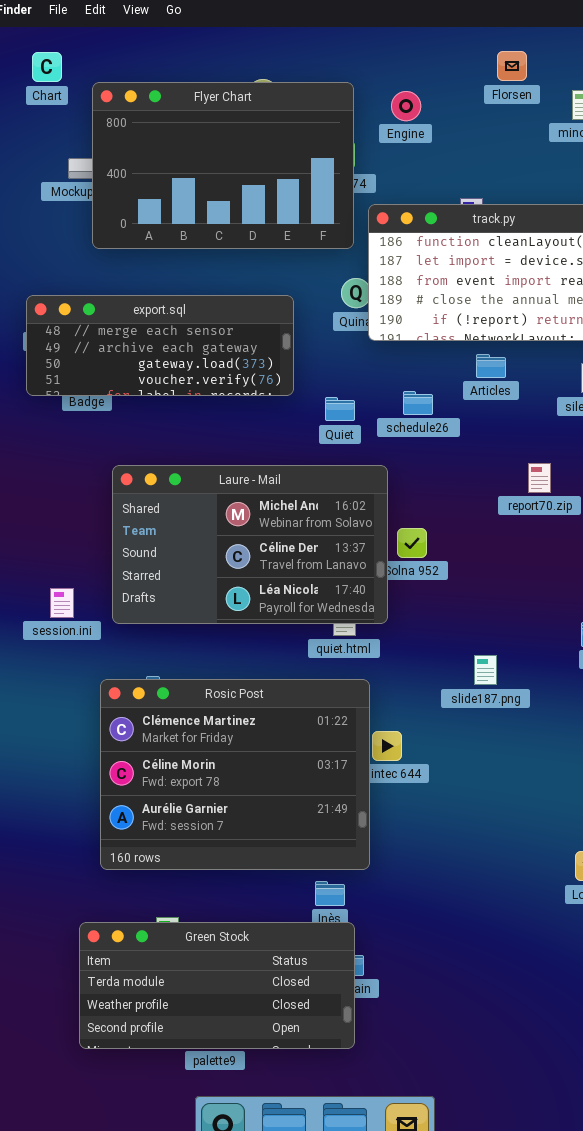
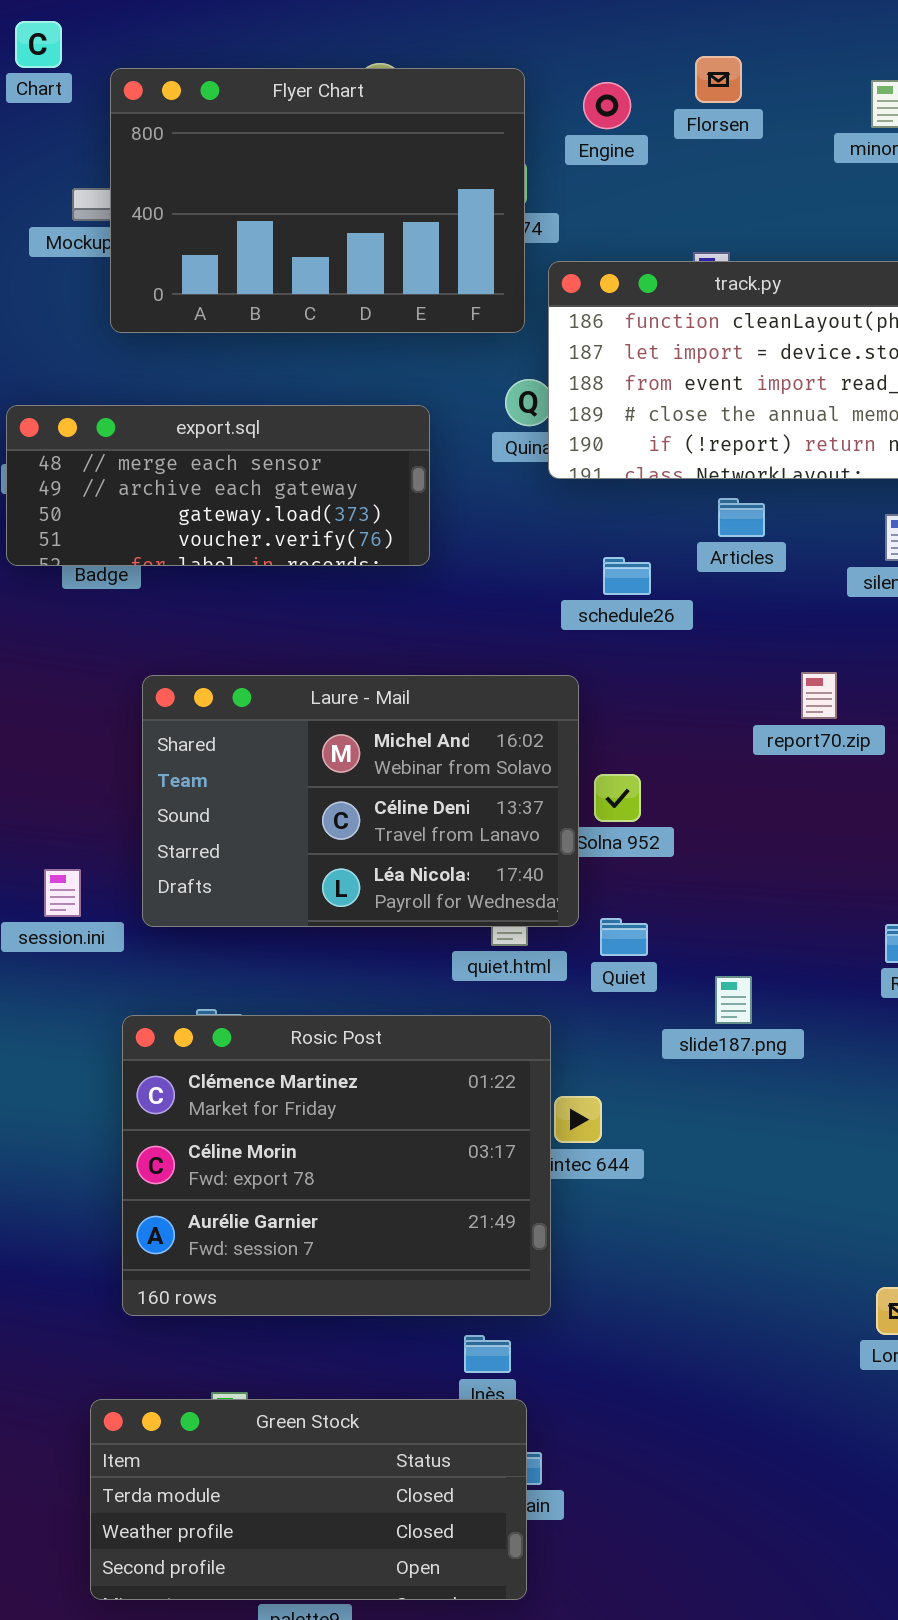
Florsen: [497,51,527,81] -> [695,56,742,103], moved
Quiet: [325,397,355,421] -> [600,918,648,956], moved

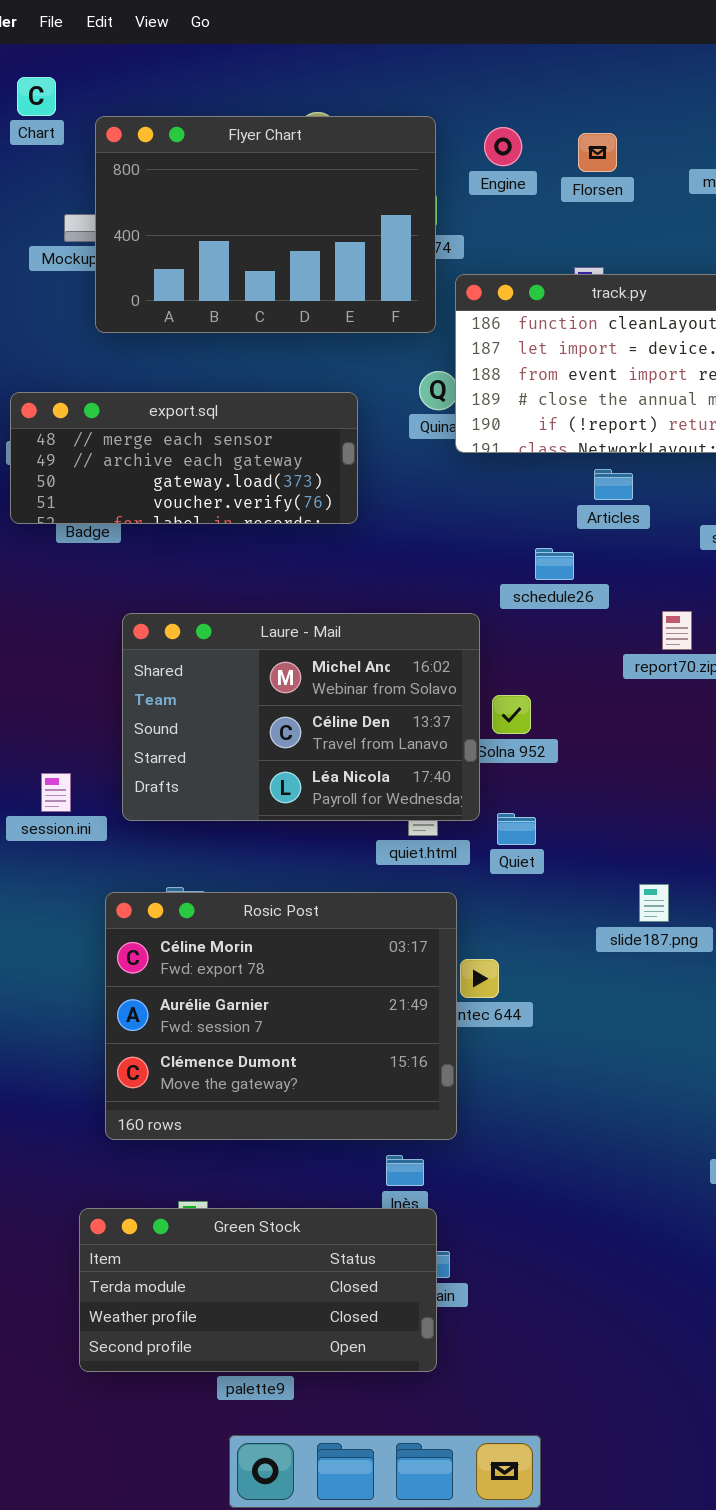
Florsen: [695,56,742,103] -> [578,133,617,172], moved
schedule26: [603,557,651,595] -> [535,548,574,580], moved
slide187.png: [715,976,752,1024] -> [639,884,669,922], moved
Rosic Post: [122,1015,551,1316] -> [105,892,457,1140], scrolled down 1 row

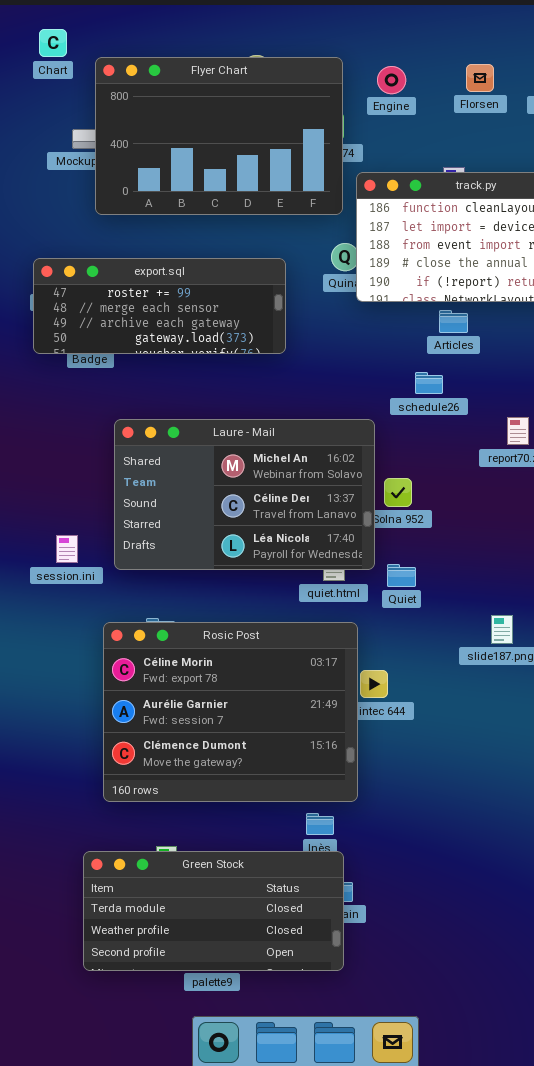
Florsen: [578,133,617,172] -> [466,64,494,92], moved
export.sql: [10,392,358,524] -> [33,258,286,354], scrolled up 1 row
Articles: [594,469,633,500] -> [439,310,468,333], moved

